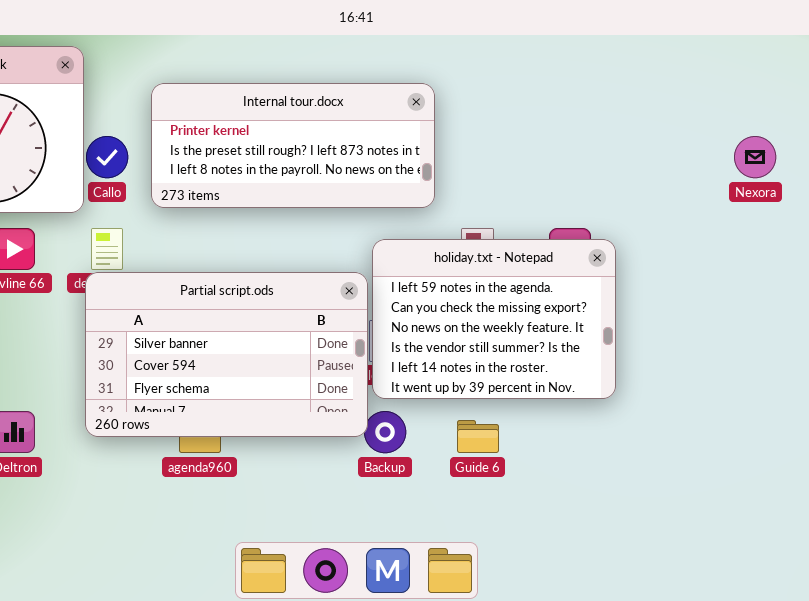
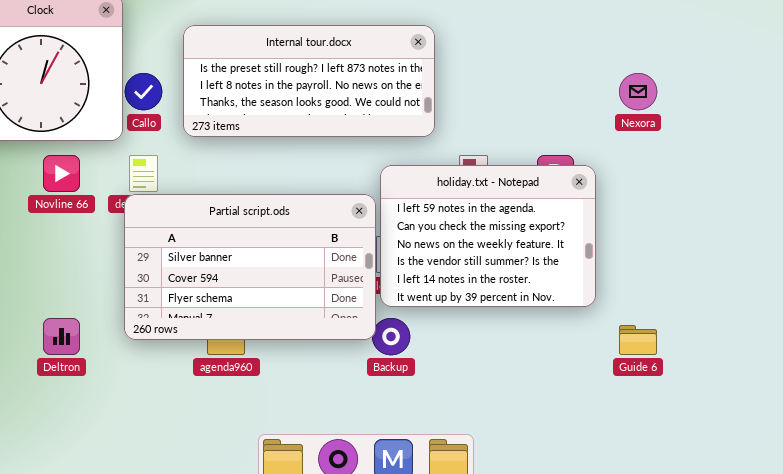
Internal tour.docx: [151,83,435,208] -> [183,25,435,137], scrolled down 1 row
Nexora: [734,136,776,178] -> [619,73,657,110], moved
Guide 6: [457,420,499,453] -> [619,325,657,355], moved

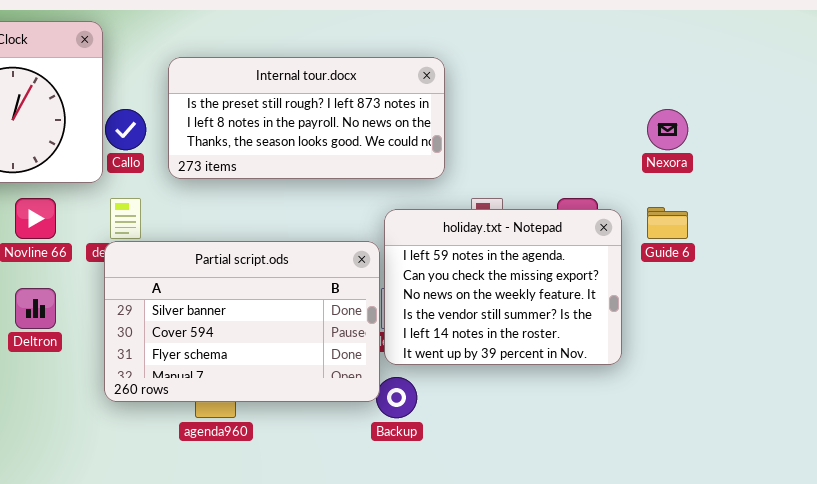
Deltron: [43,318,80,355] -> [15,288,56,329], moved
Guide 6: [619,325,657,355] -> [647,207,688,239], moved

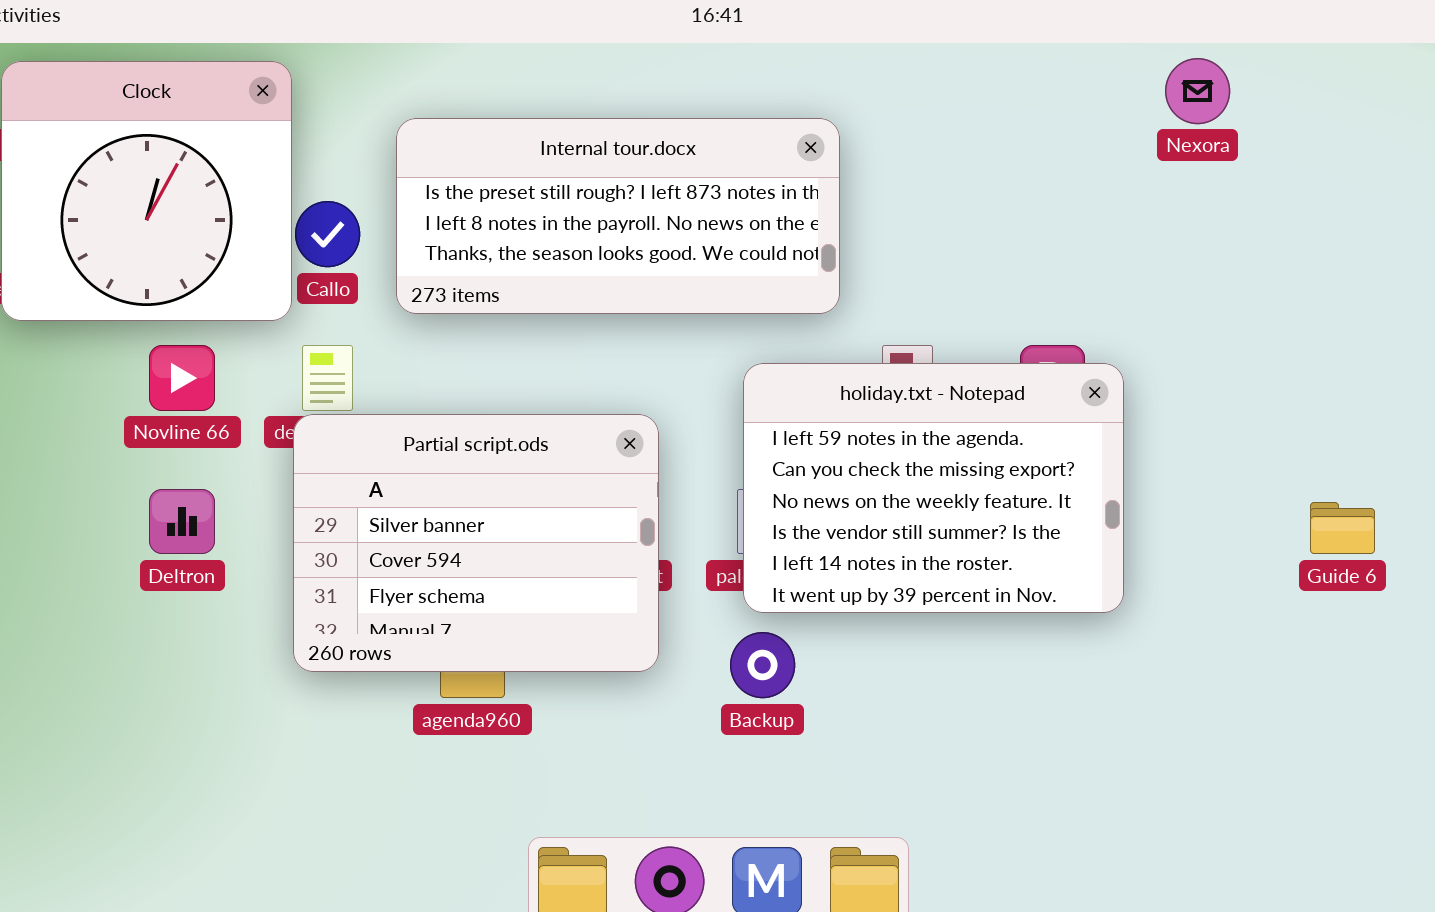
Nexora: [647,109,688,150] -> [1165,58,1230,124], moved
Guide 6: [647,207,688,239] -> [1310,502,1375,554], moved
Partial script.ods: [104,241,380,402] -> [293,414,659,672], resized

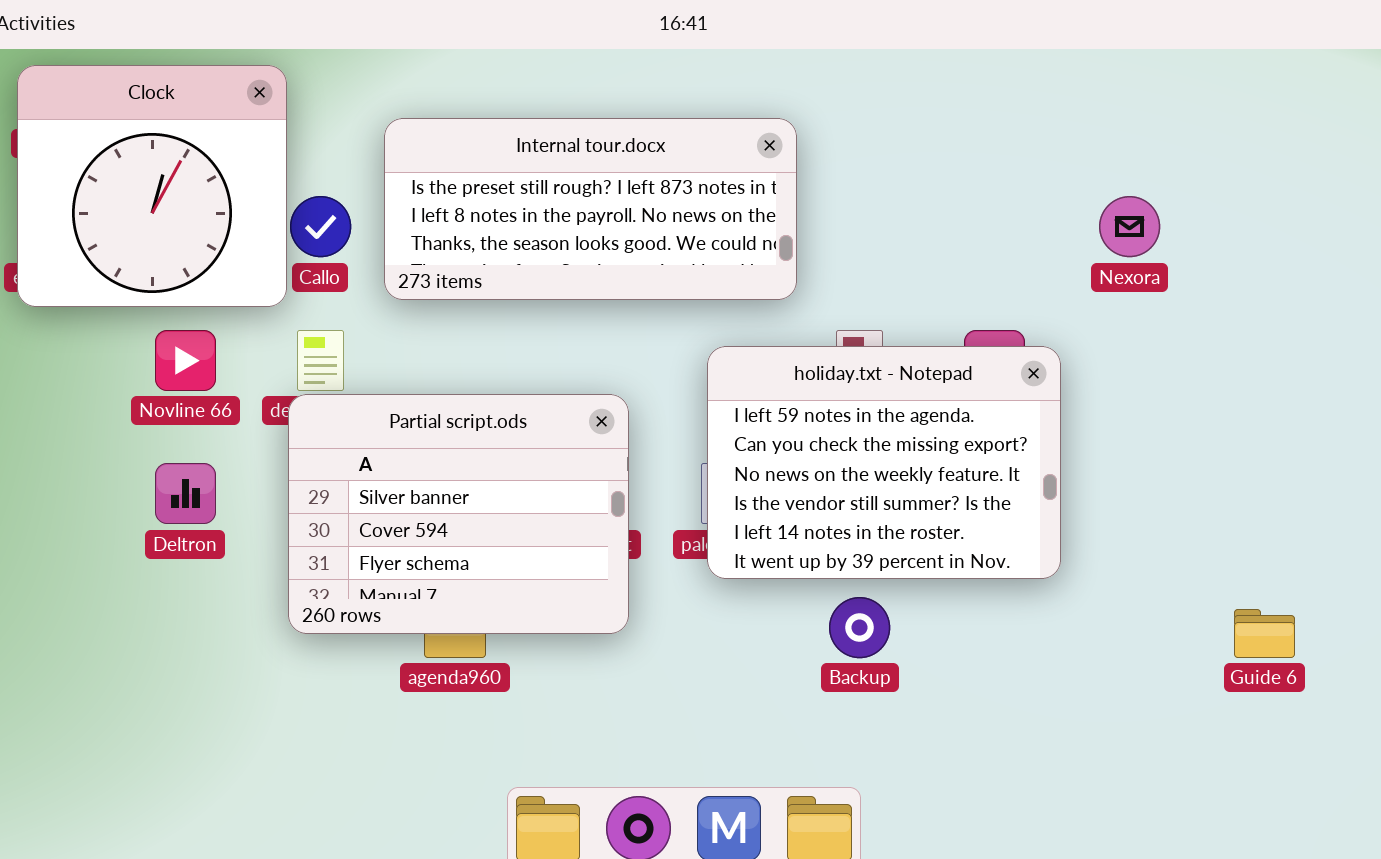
Nexora: [1165,58,1230,124] -> [1099,196,1160,257], moved
Guide 6: [1310,502,1375,554] -> [1234,609,1295,658], moved
Backup: [730,632,795,698] -> [829,597,890,658], moved

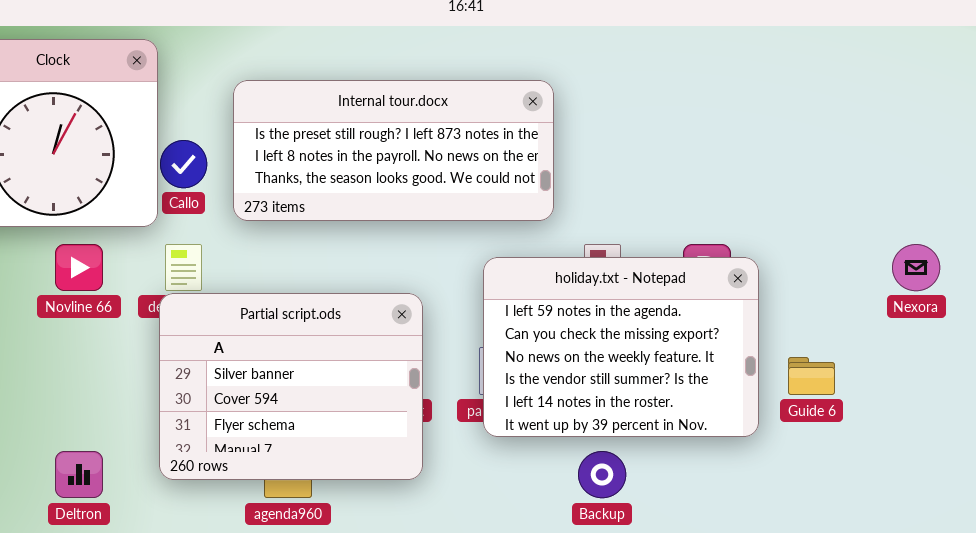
Nexora: [1099,196,1160,257] -> [892,244,940,291], moved
Deltron: [155,463,216,524] -> [55,451,103,498], moved
Guide 6: [1234,609,1295,658] -> [788,357,835,395], moved

